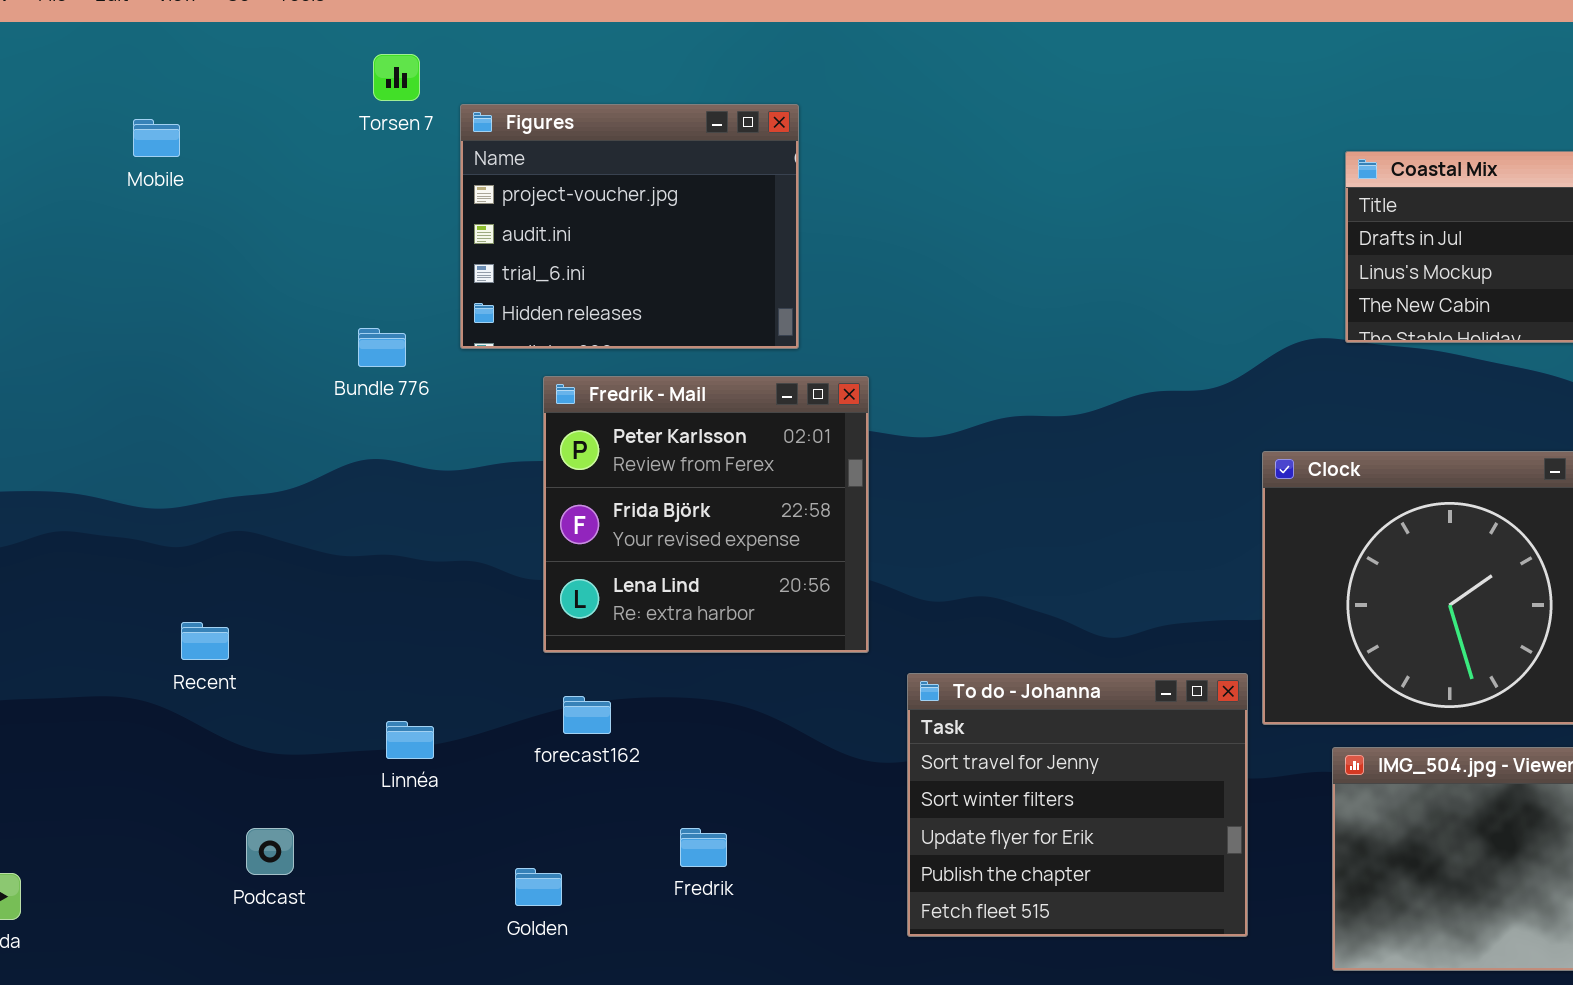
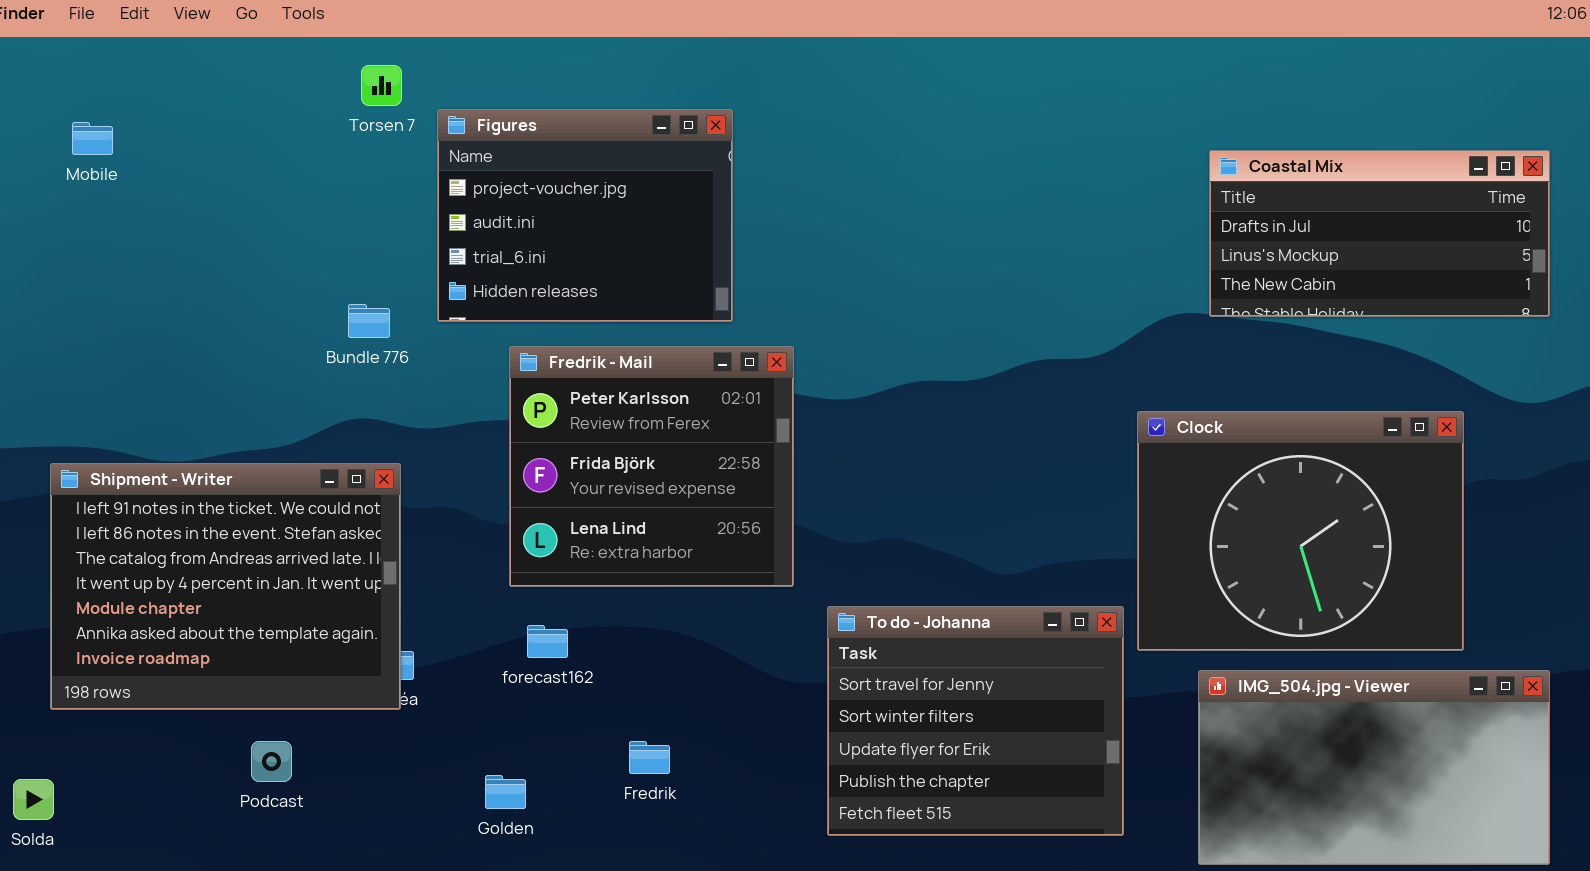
Mobile: [133,119,180,157] -> [72,122,113,155], moved
Shipment - Writer: none -> [50,463,401,710], opened

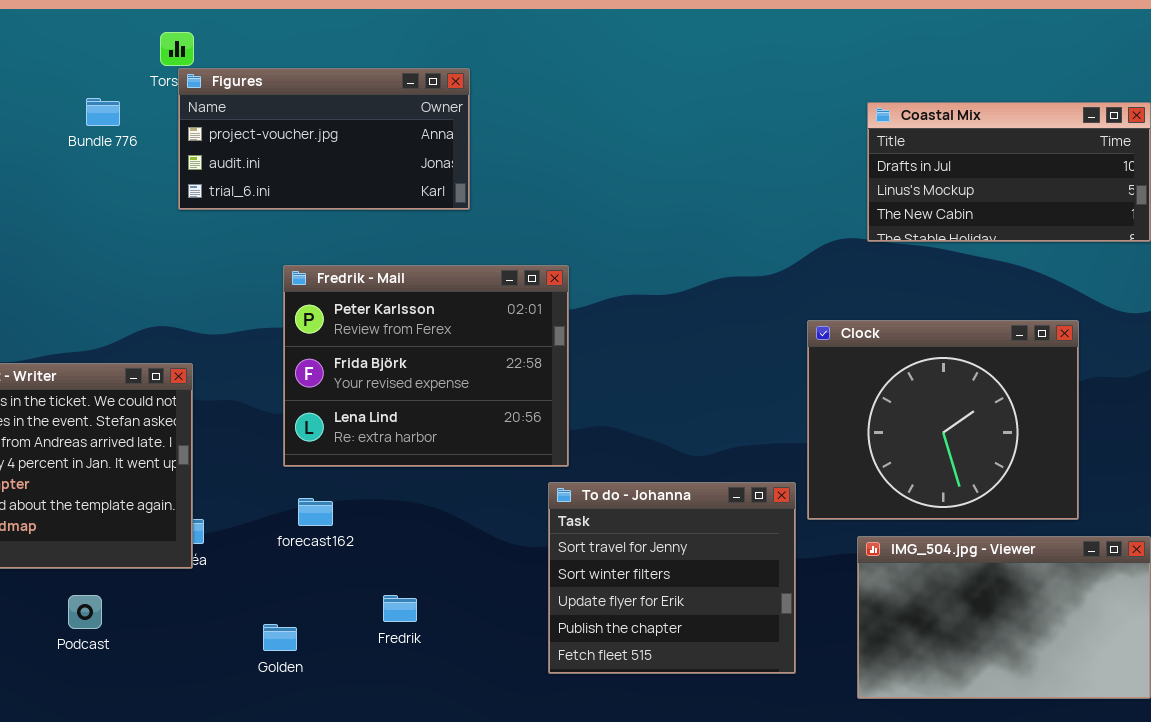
Figures: [437,109,733,322] -> [178,68,470,210], resized
Bundle 776: [348,304,390,338] -> [86,98,120,126], moved
Fredrik - Mail: [509,346,794,587] -> [283,265,569,467], resized

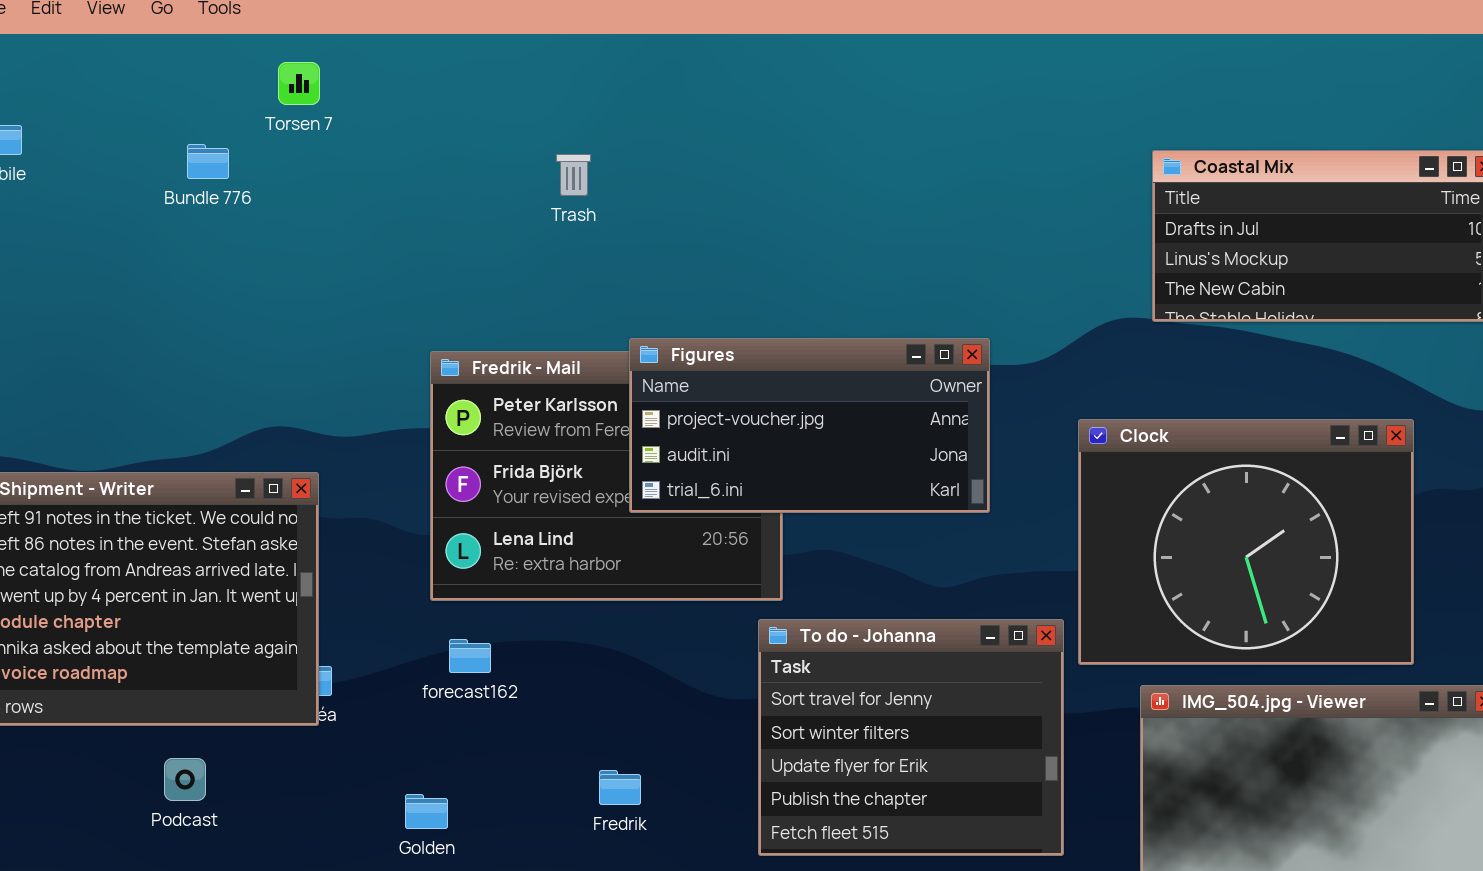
Figures: [178,68,470,210] -> [629,338,990,513], moved
Fredrik: [383,595,417,622] -> [599,770,641,805], moved

